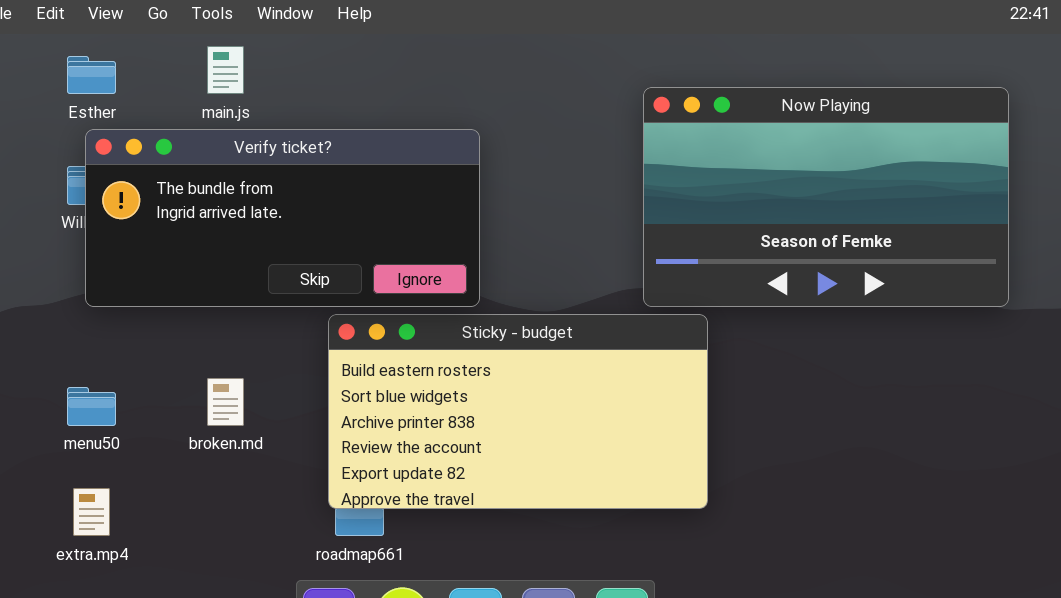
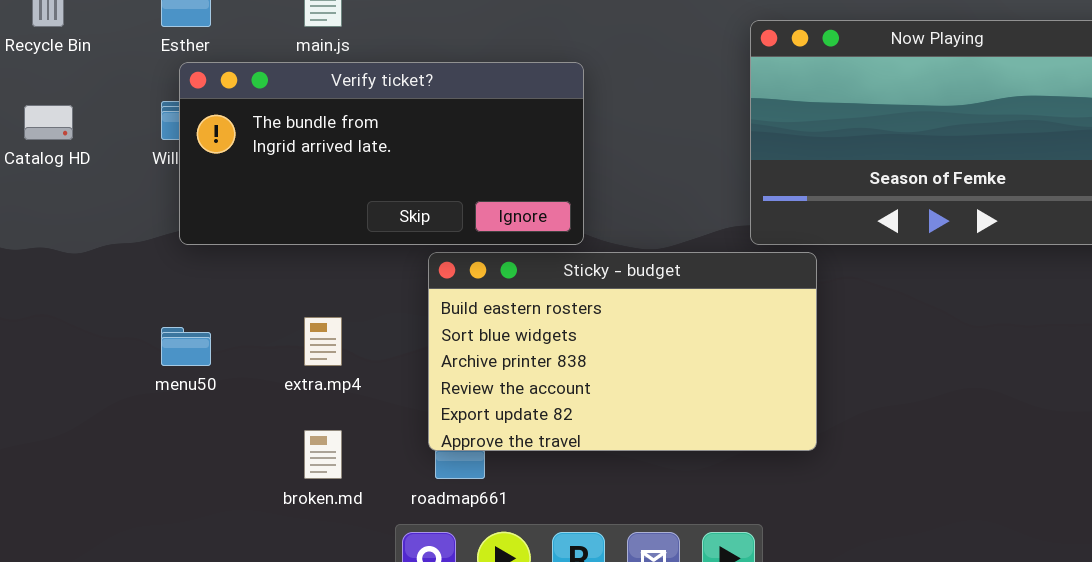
broken.md: [207,378,244,426] -> [304,430,342,479], moved
extra.mp4: [73,488,110,536] -> [304,317,342,366], moved

